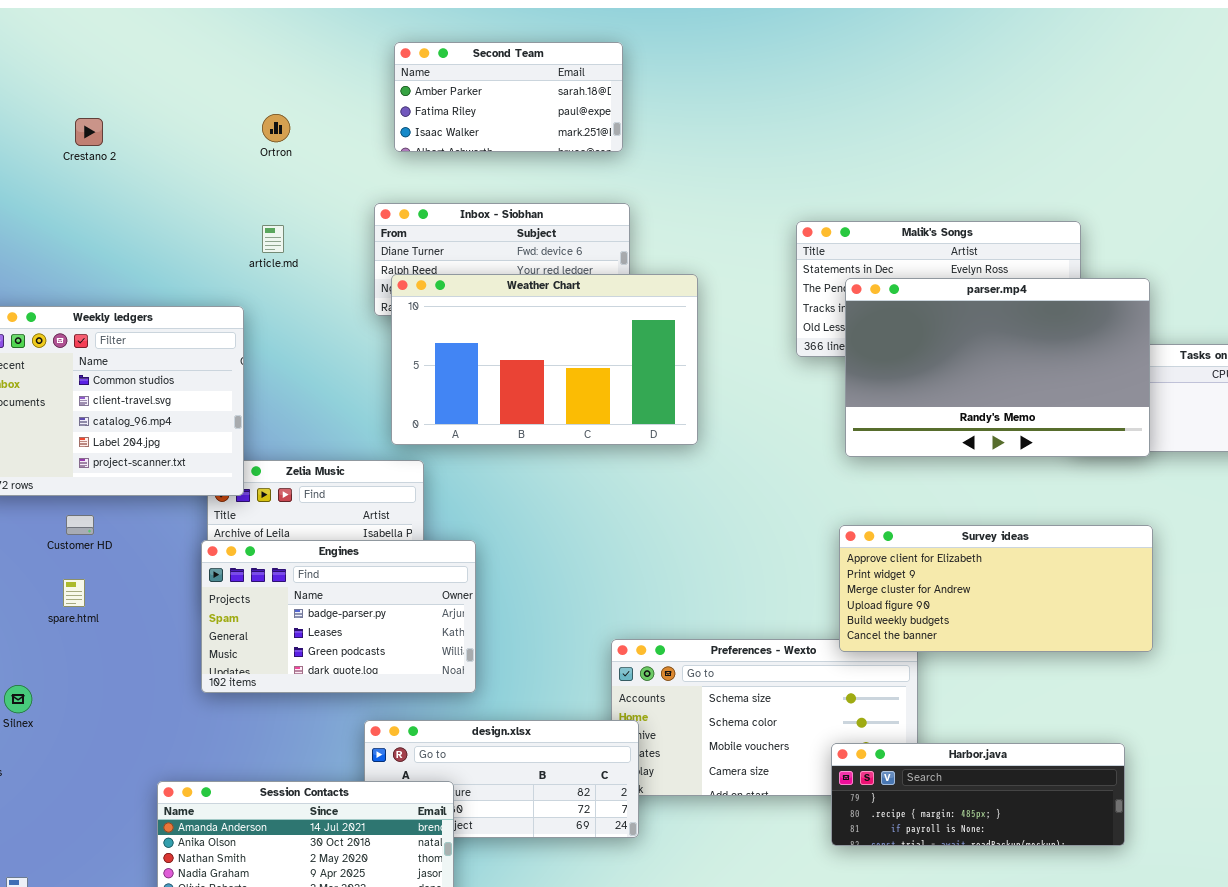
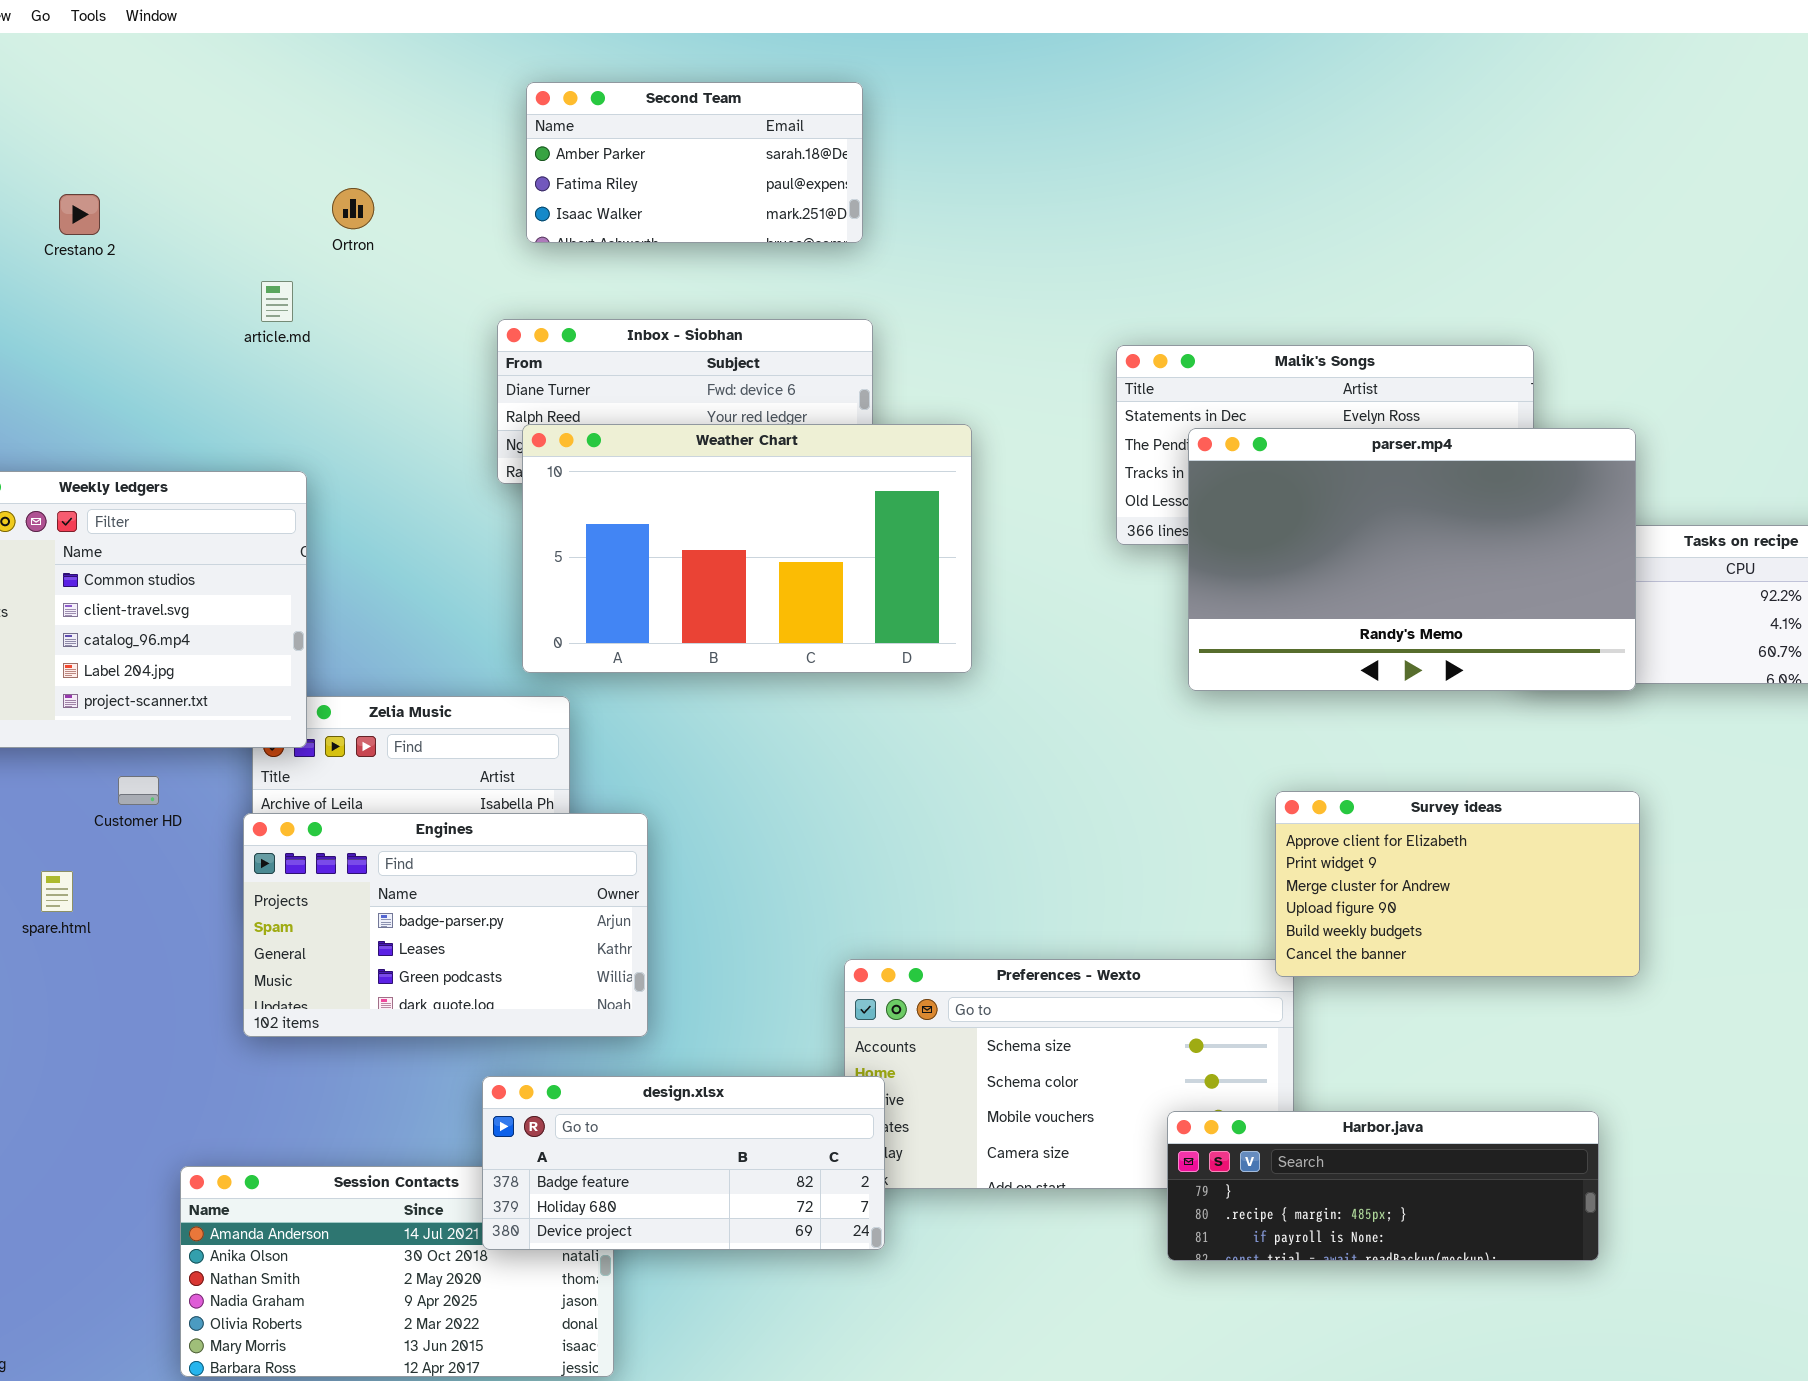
article.md: [262,225,284,253] -> [261,281,293,322], moved
Customer HD: [66,515,94,535] -> [118,776,159,805], moved
Survey ideas: [839,525,1153,652] -> [1275,791,1640,977], resized
design.xlsx: [364,720,639,838] -> [482,1076,885,1250], raised

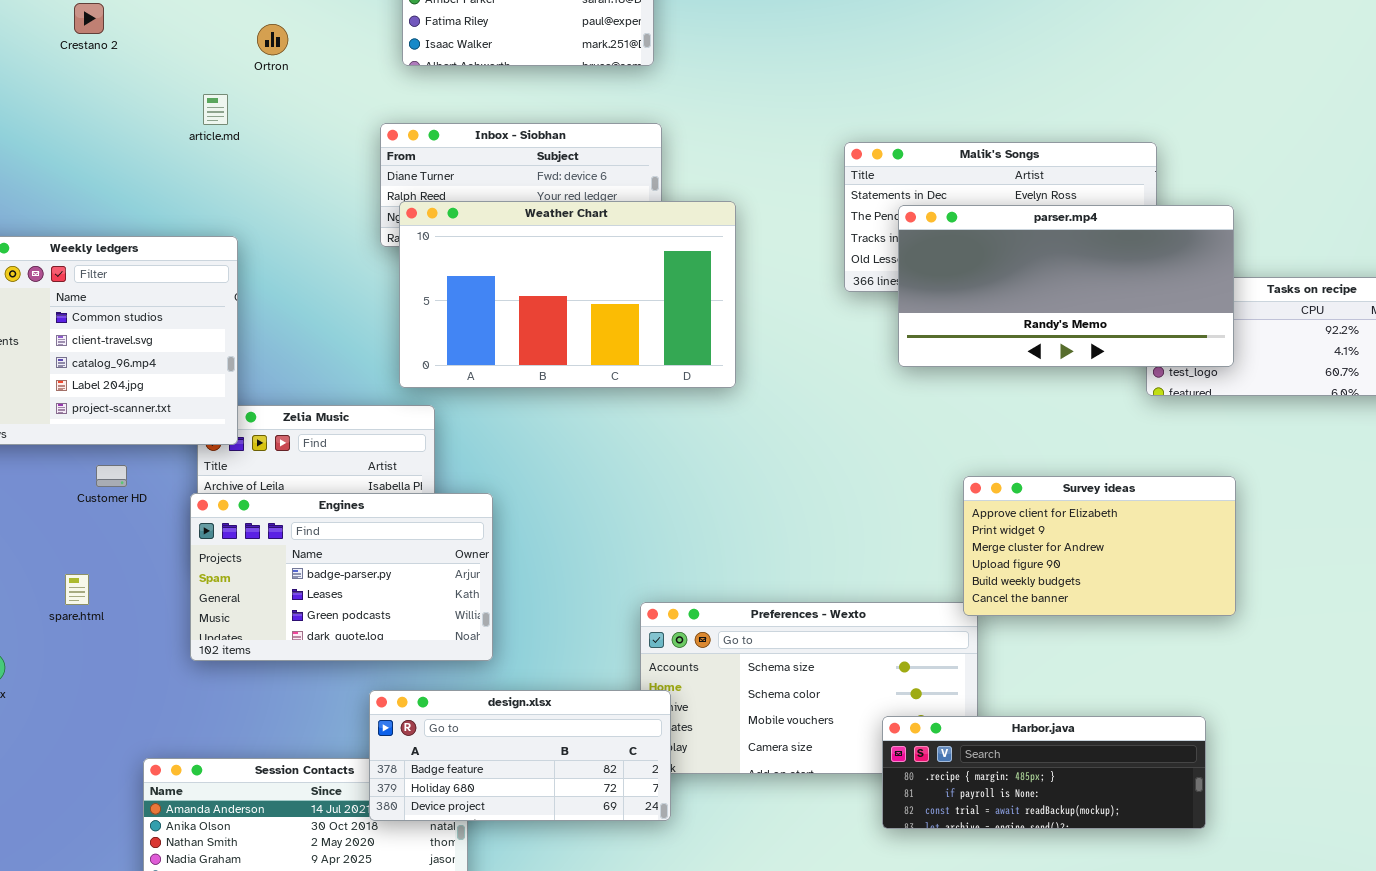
Crestano 2: [59,194,100,235] -> [74,3,104,34], moved
parser.mp4: [1188,428,1636,691] -> [898,205,1234,367], resized
spare.html: [41,871,73,912] -> [65,574,89,605], moved
Harbor.java: [1167,1111,1599,1261] -> [882,716,1206,829], scrolled down 1 row

